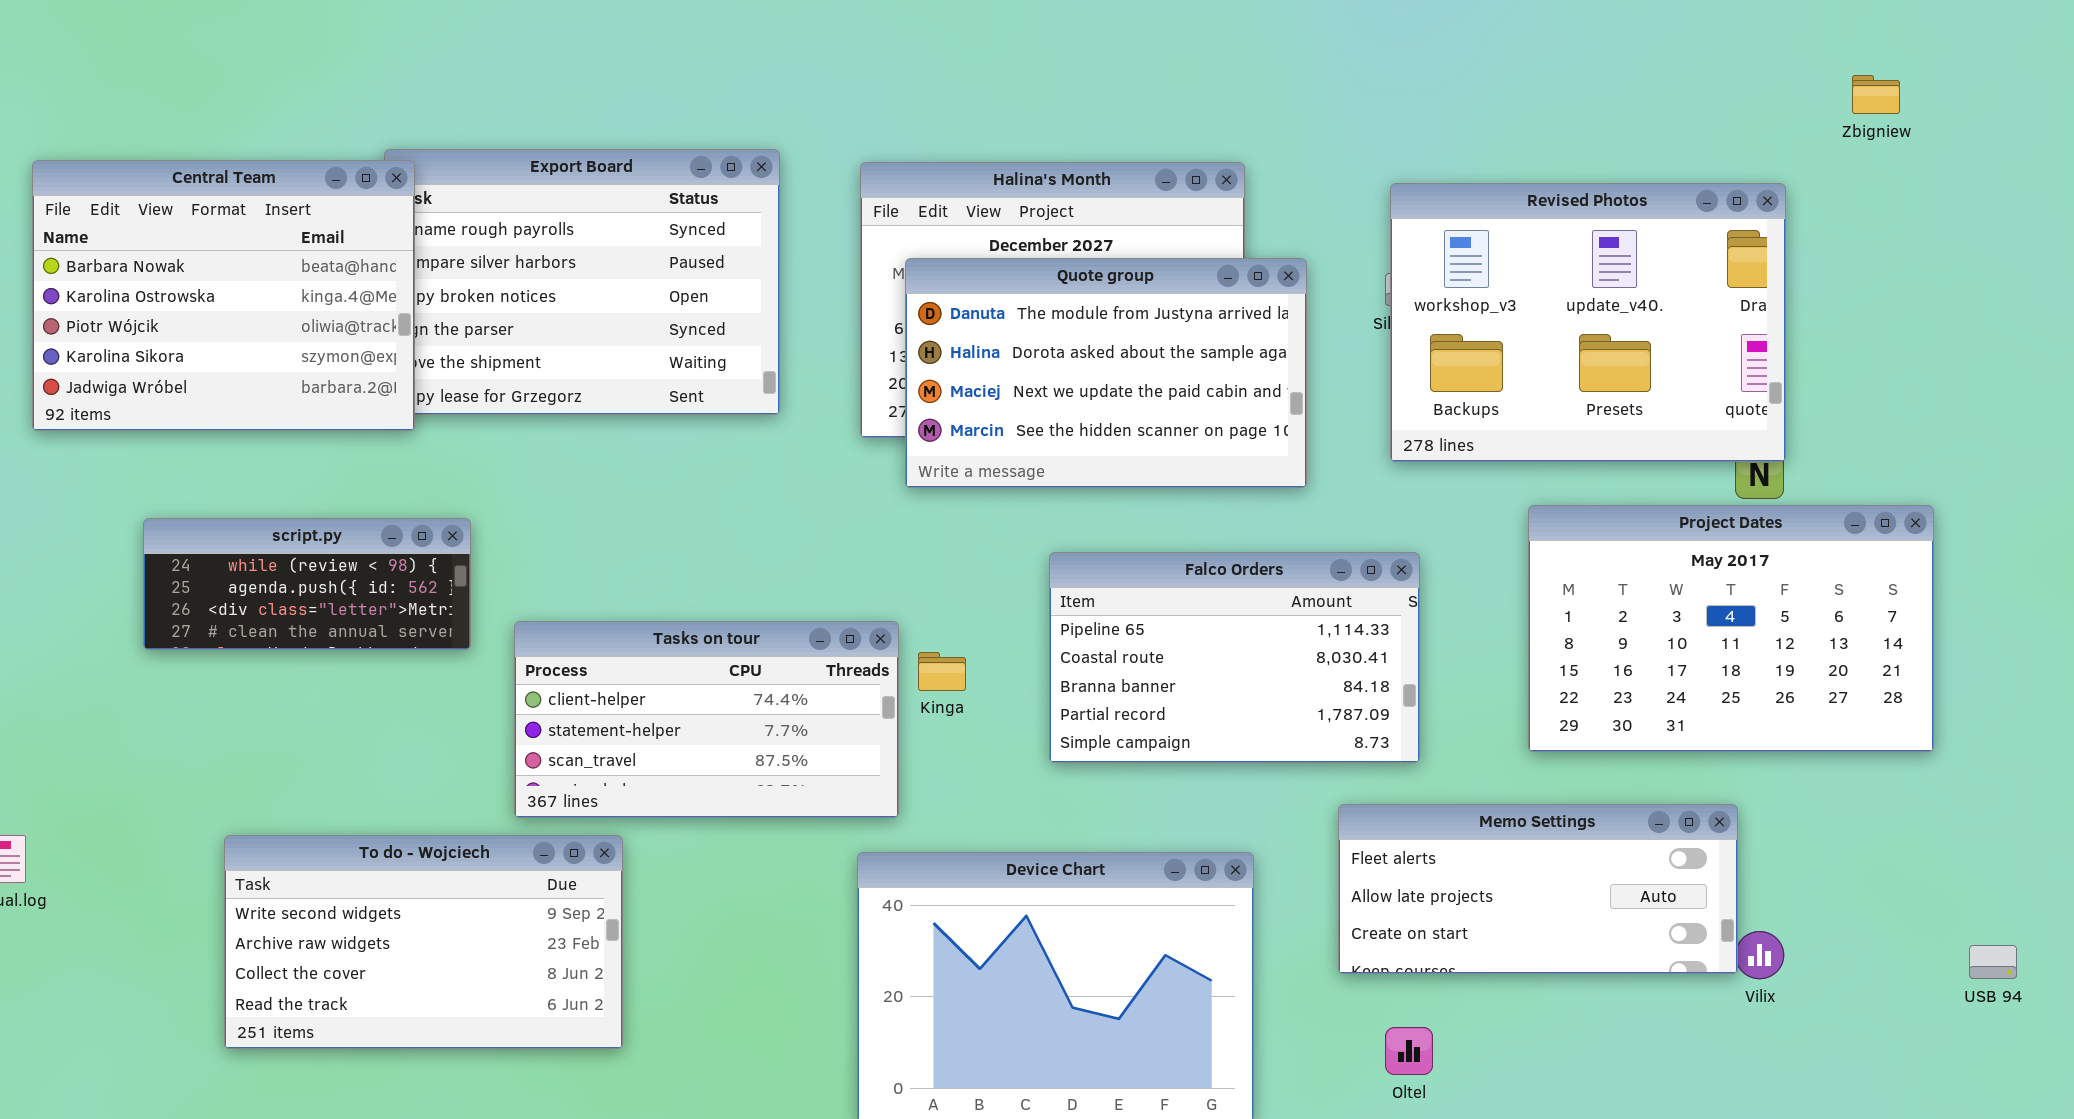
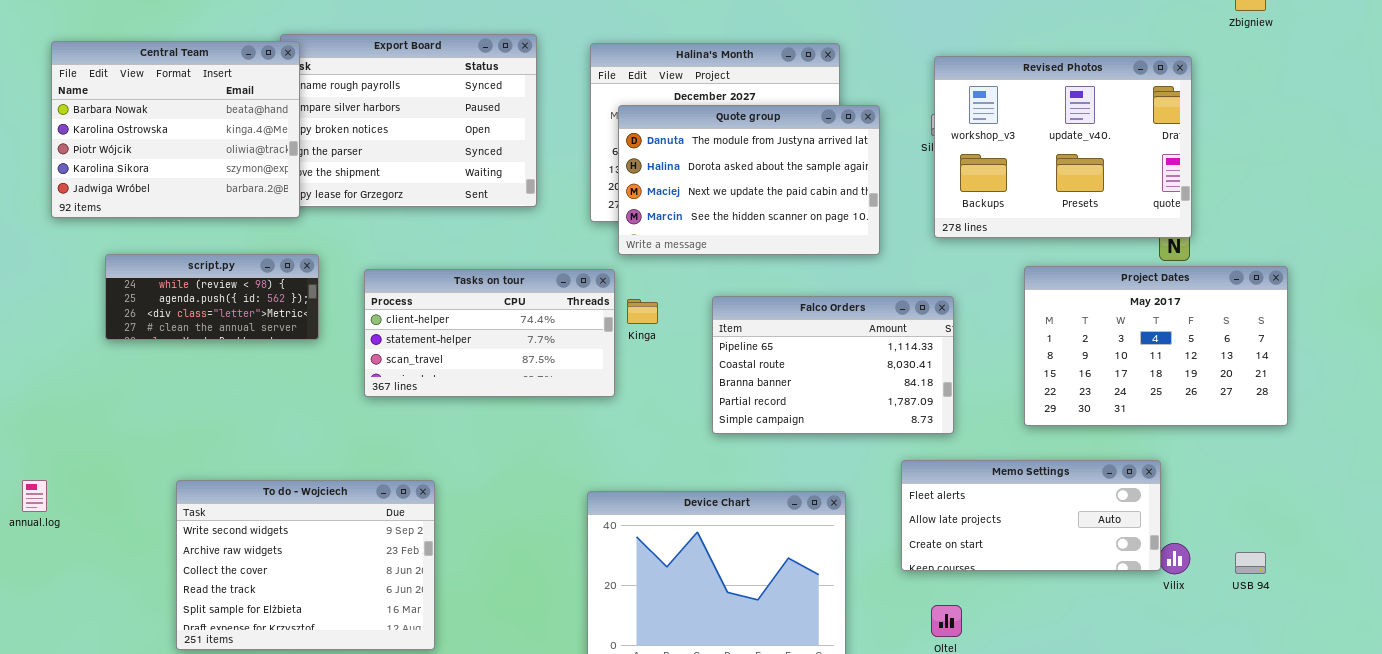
script.py: [143,518,471,650] -> [105,254,319,340], moved
Tasks on tour: [514,621,899,818] -> [364,269,615,397], moved
Kinga: [918,652,966,691] -> [627,299,658,324], moved
To do - Wojciech: [224,835,623,1049] -> [176,480,435,650], resized
USB 94: [1969,945,2017,979] -> [1235,552,1266,574], moved

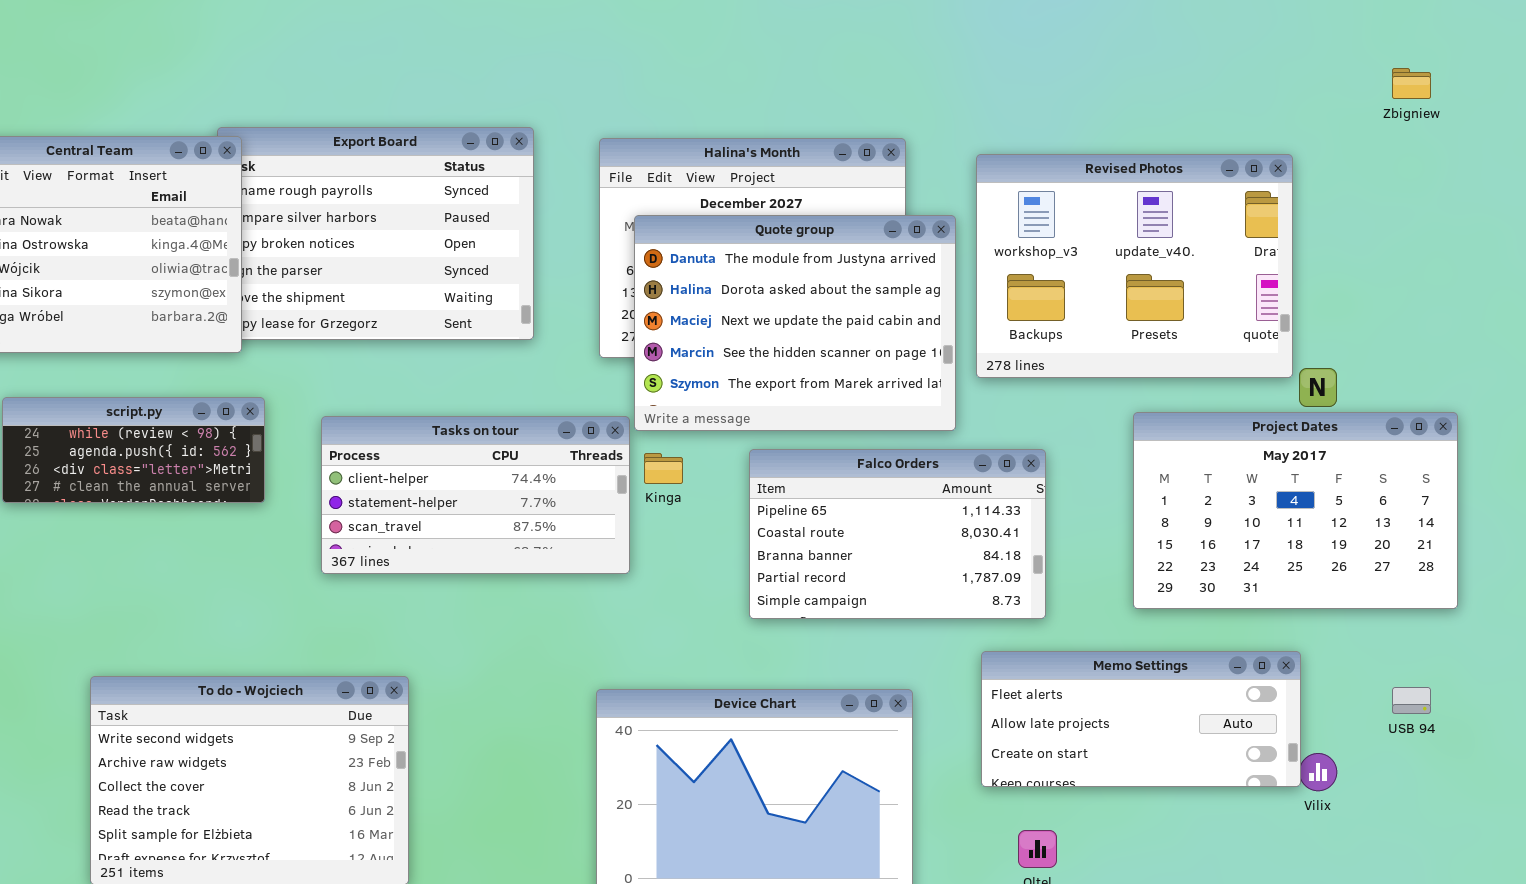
Revised Photos: [934,56,1192,238] -> [976,154,1293,378], moved
Quote group: [618,105,880,255] -> [634,215,956,431], resized
USB 94: [1235,552,1266,574] -> [1392,687,1431,714], moved

